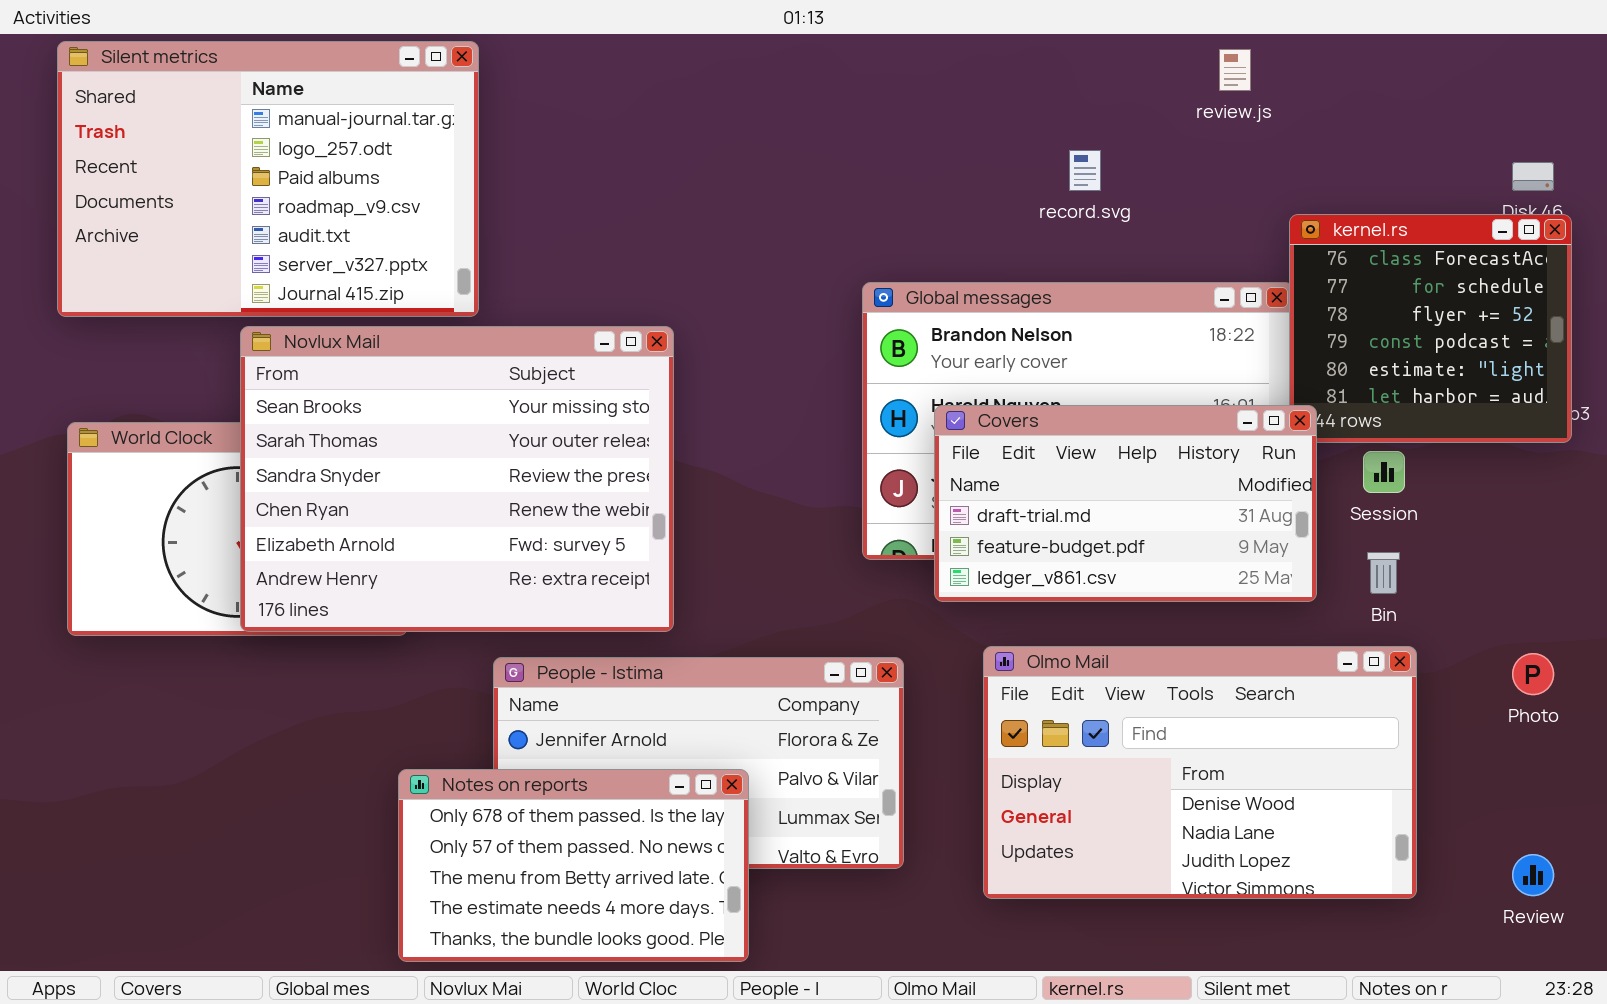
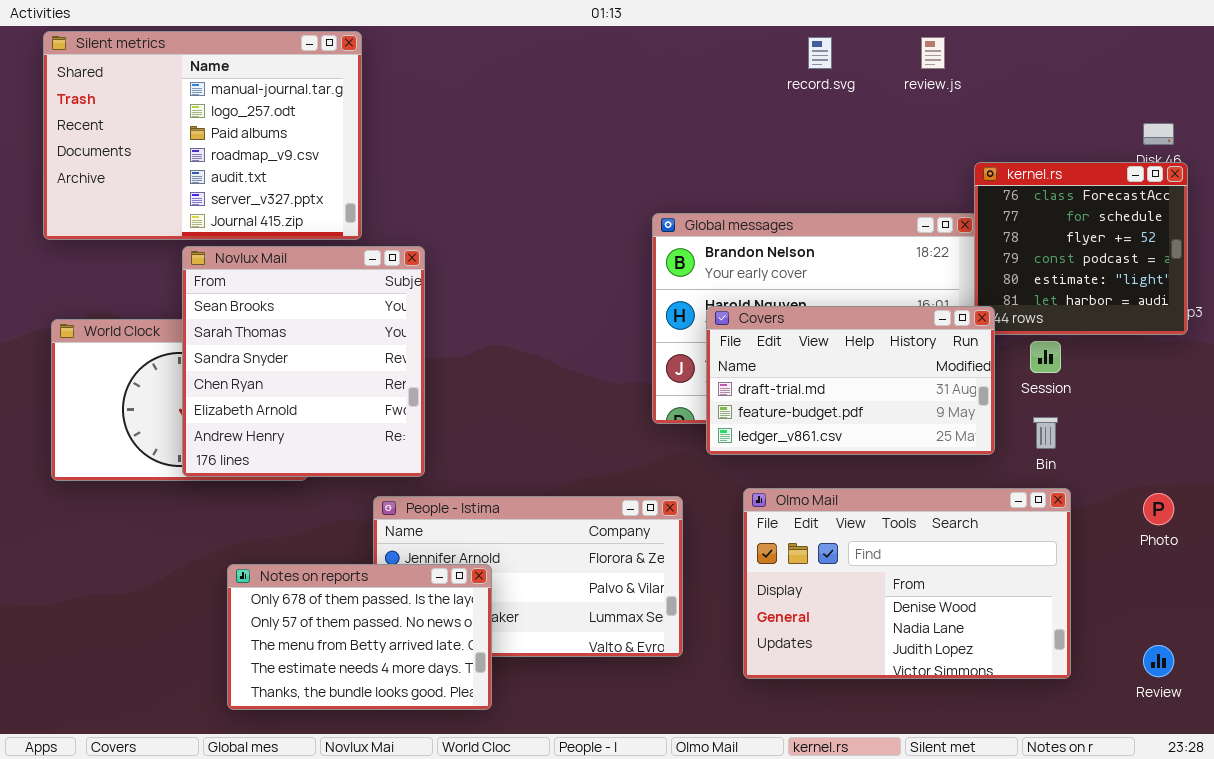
record.svg: [1069,150,1101,191] -> [808,37,832,69], moved
Novlux Mail: [240,326,674,632] -> [182,246,425,477], resized
Notes on reports: [398,769,749,962] -> [227,564,492,710], moved

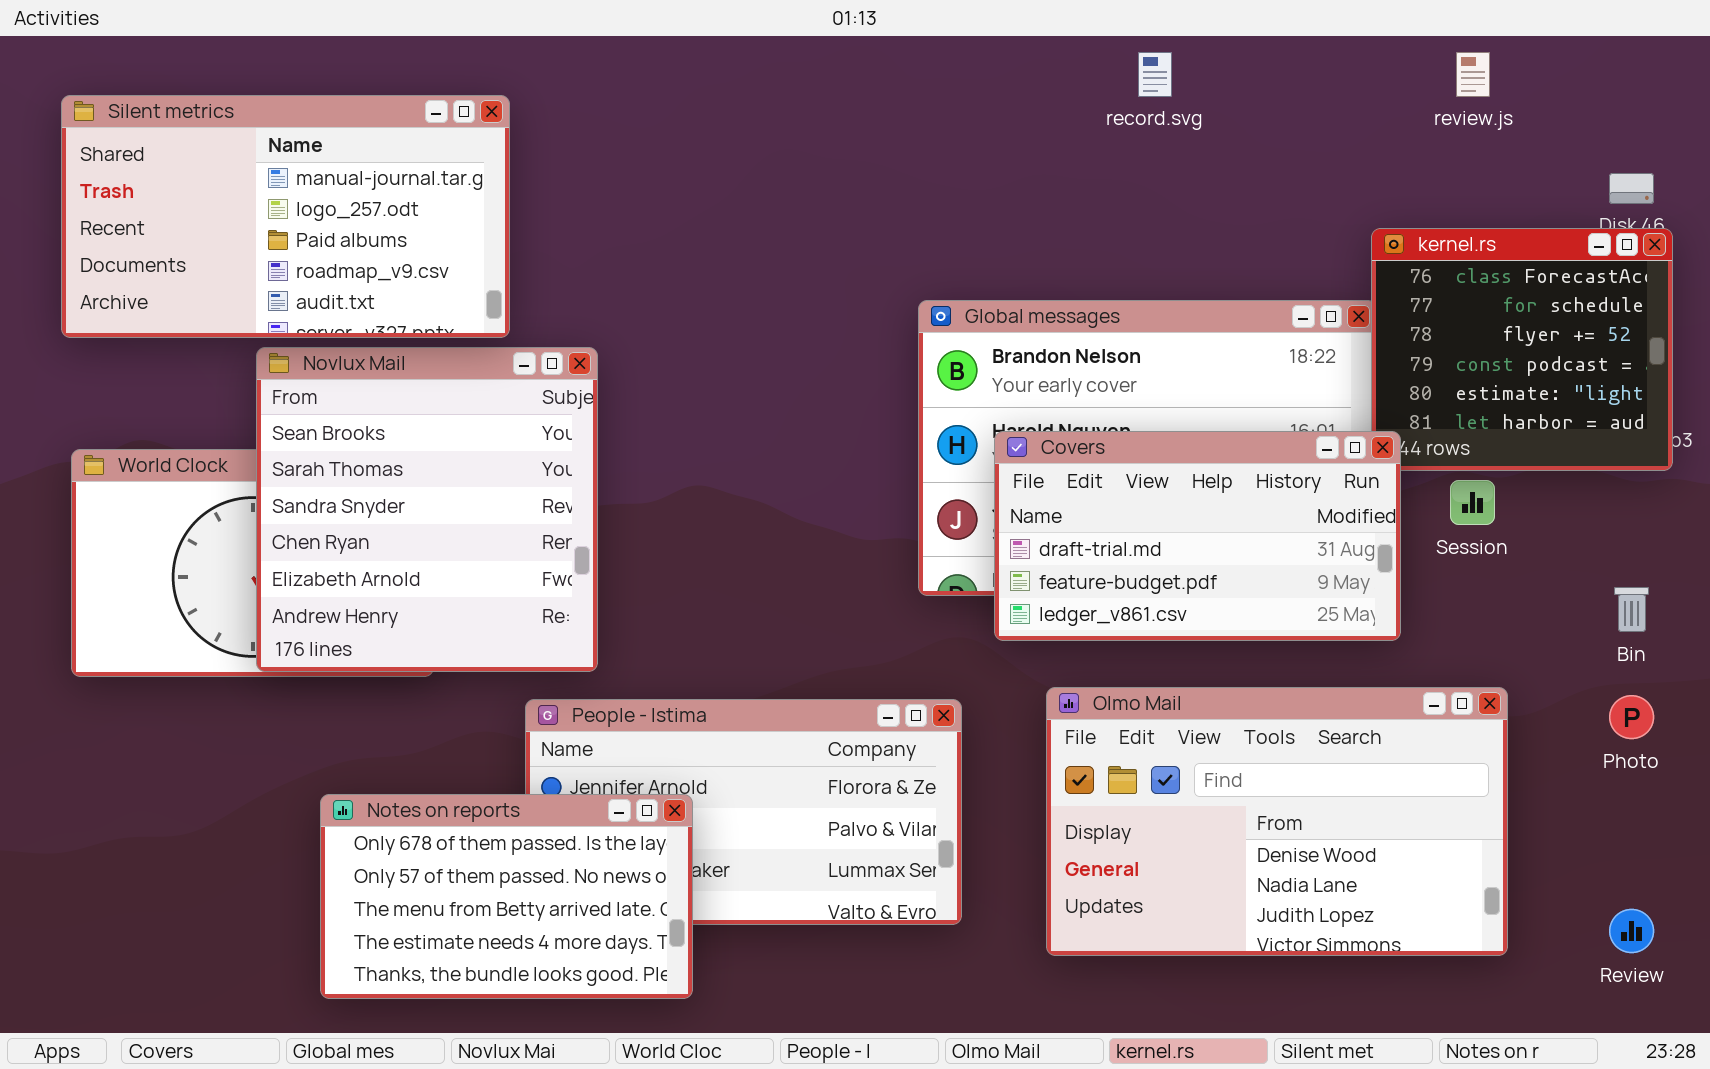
Silent metrics: [43,31,362,240] -> [61,95,510,338], resized
review.js: [921,37,945,69] -> [1456,52,1490,97], moved
Bin: [1033,417,1058,449] -> [1614,587,1649,632], moved

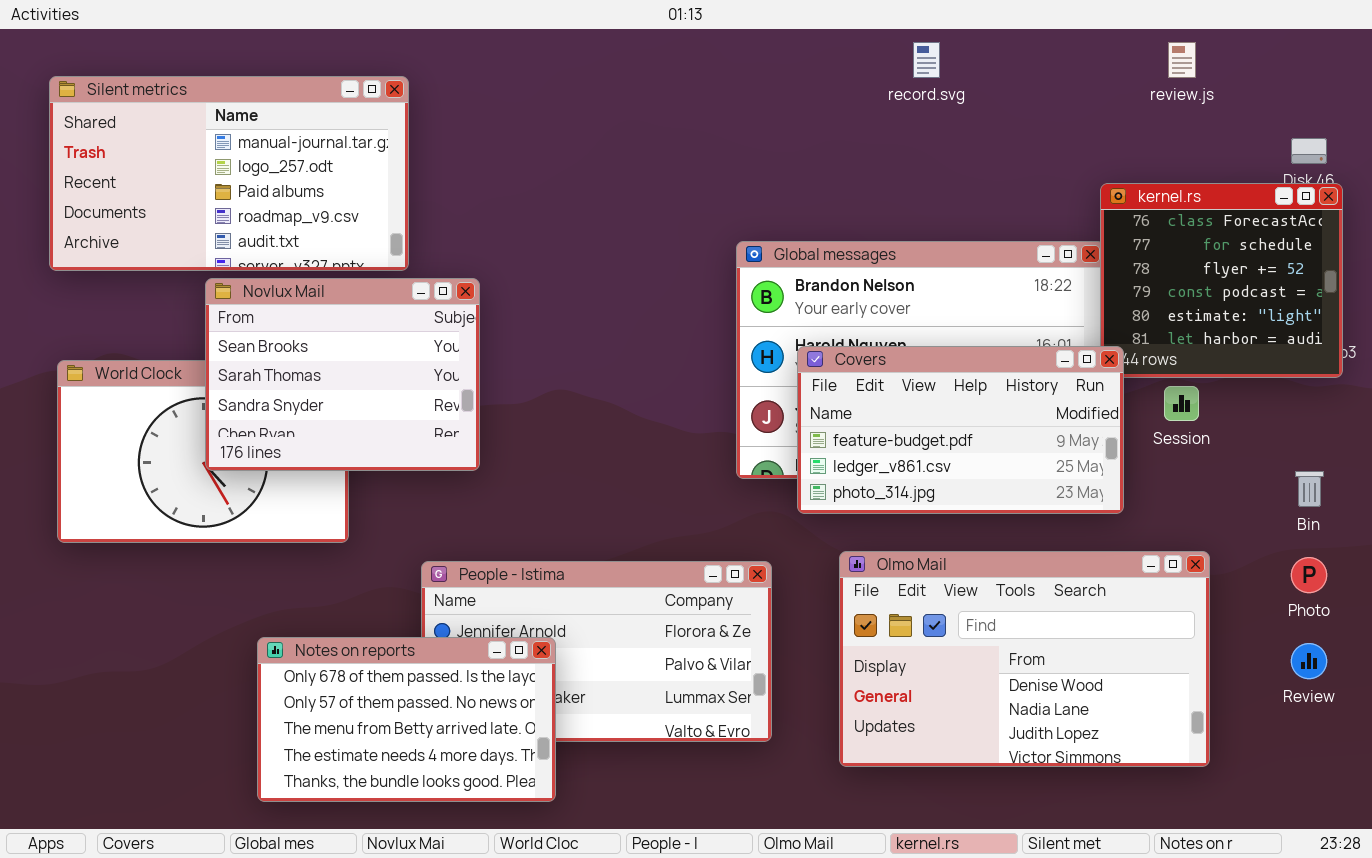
Novlux Mail: [256,347,598,672] -> [205,278,480,471], resized
Covers: [994,431,1401,641] -> [797,346,1124,514], scrolled down 1 row
Review: [1609,909,1654,953] -> [1291,643,1327,679], moved

